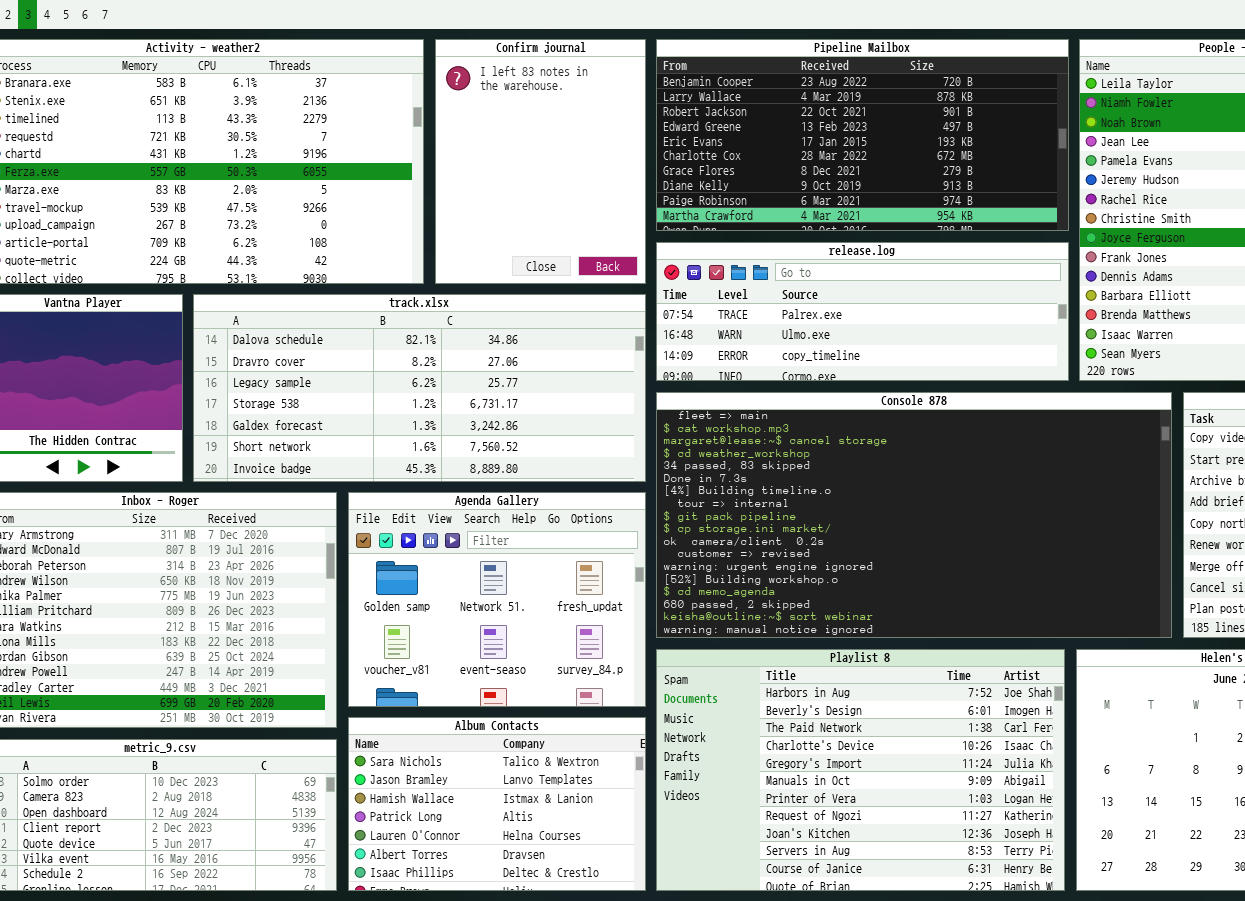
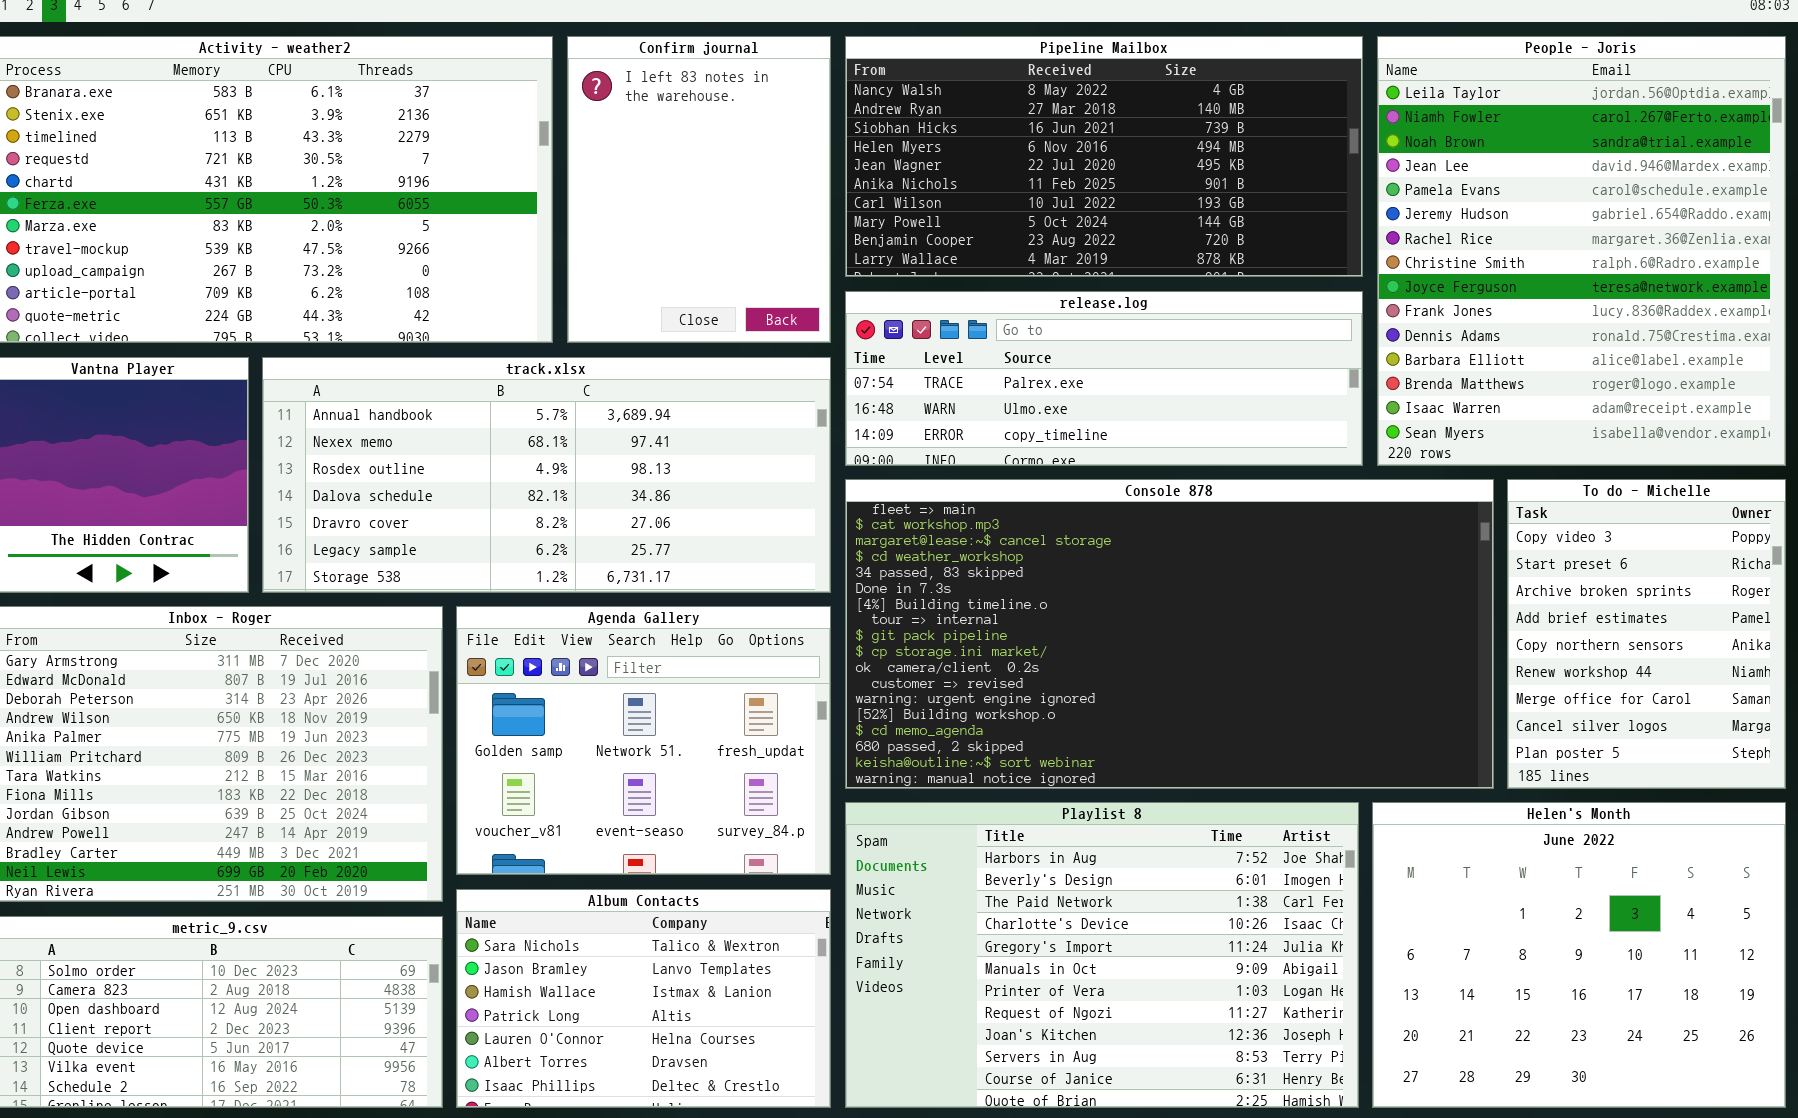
Pipeline Mailbox: [656,39,1069,231] -> [845,36,1363,277], scrolled up 8 rows
track.xlsx: [193,294,646,482] -> [262,357,831,593], scrolled up 3 rows

